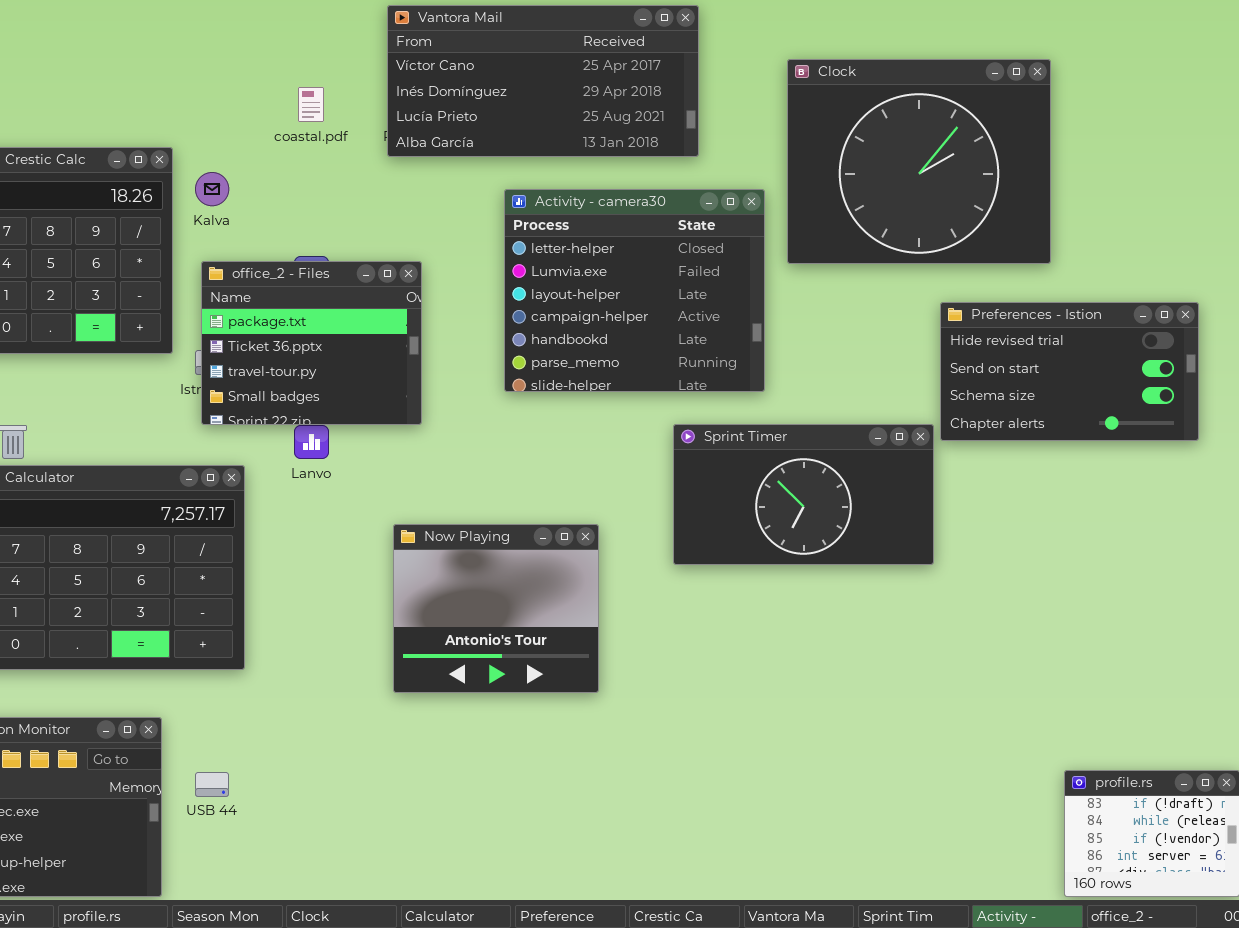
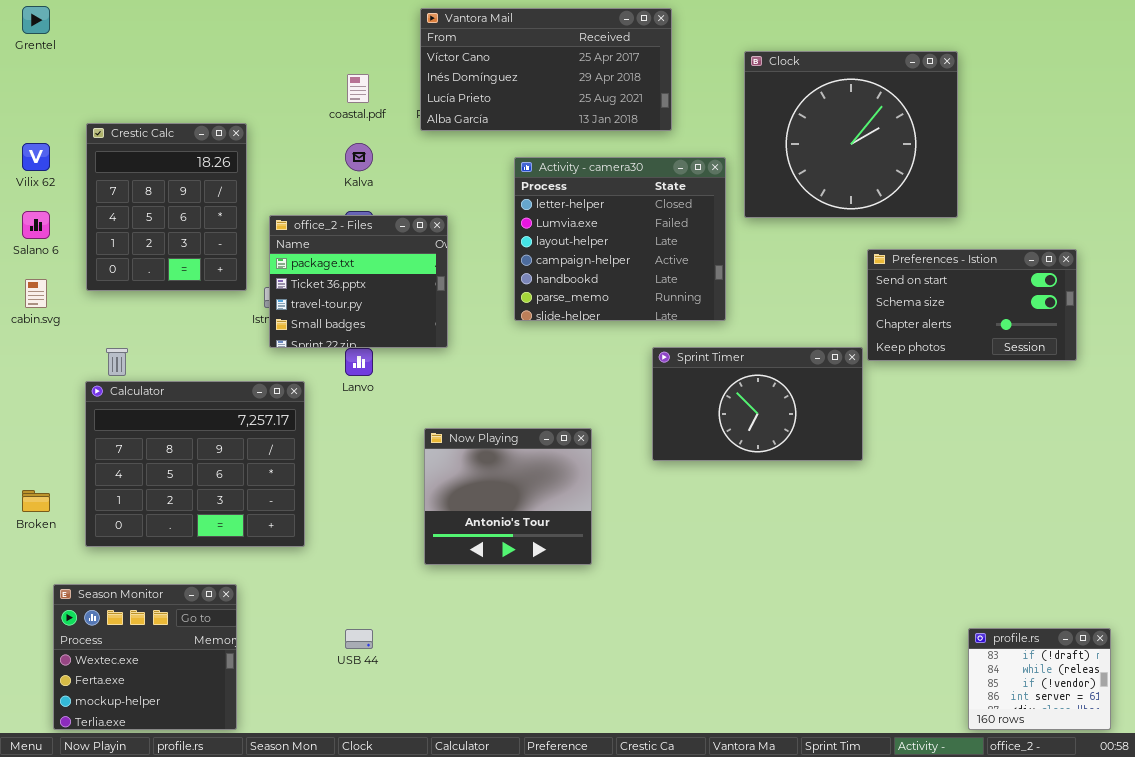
Kalva: [195,172,229,206] -> [345,143,373,171], moved
Preferences - Istion: [940,302,1199,441] -> [867,249,1077,361], scrolled down 1 row
USB 44: [195,772,229,797] -> [345,629,373,649], moved

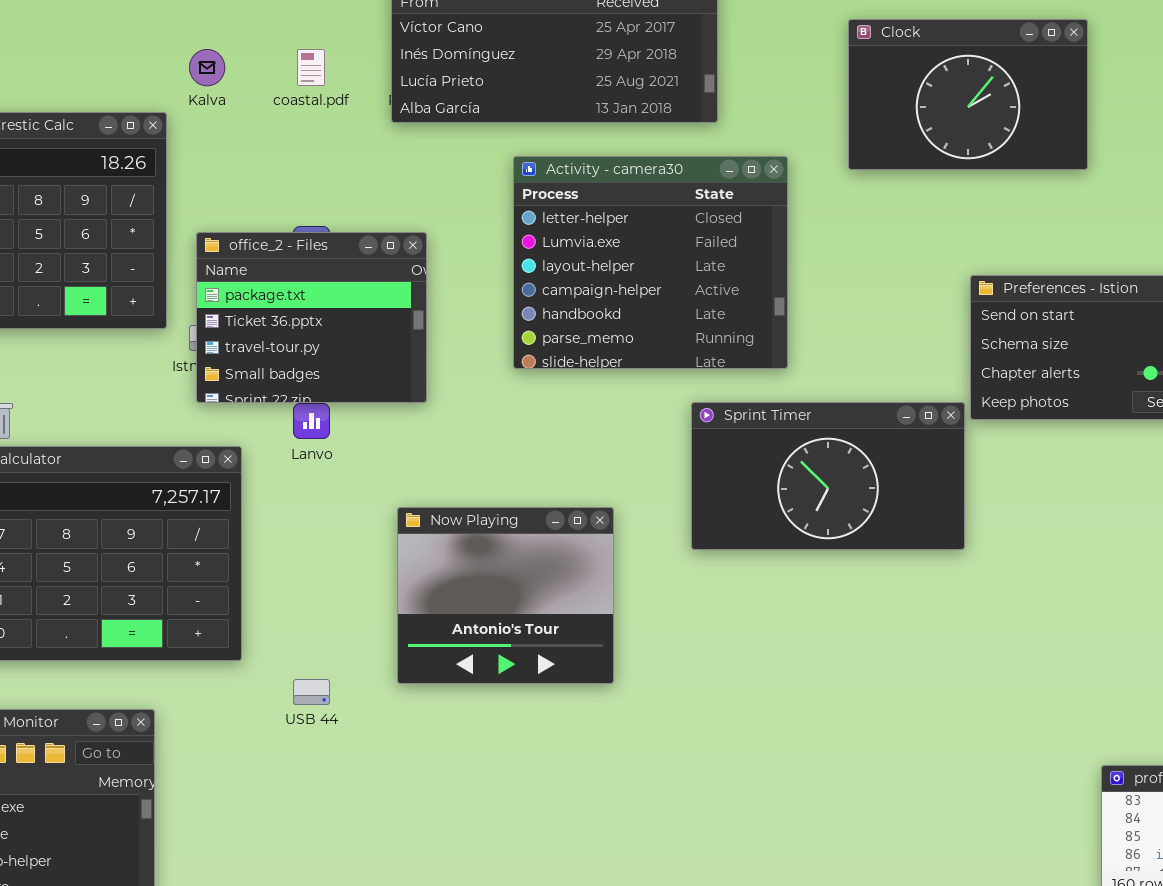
Clock: [744,51,958,218] -> [848,19,1088,170], resized
Kalva: [345,143,373,171] -> [189,49,225,86], moved
USB 44: [345,629,373,649] -> [293,679,330,705], moved

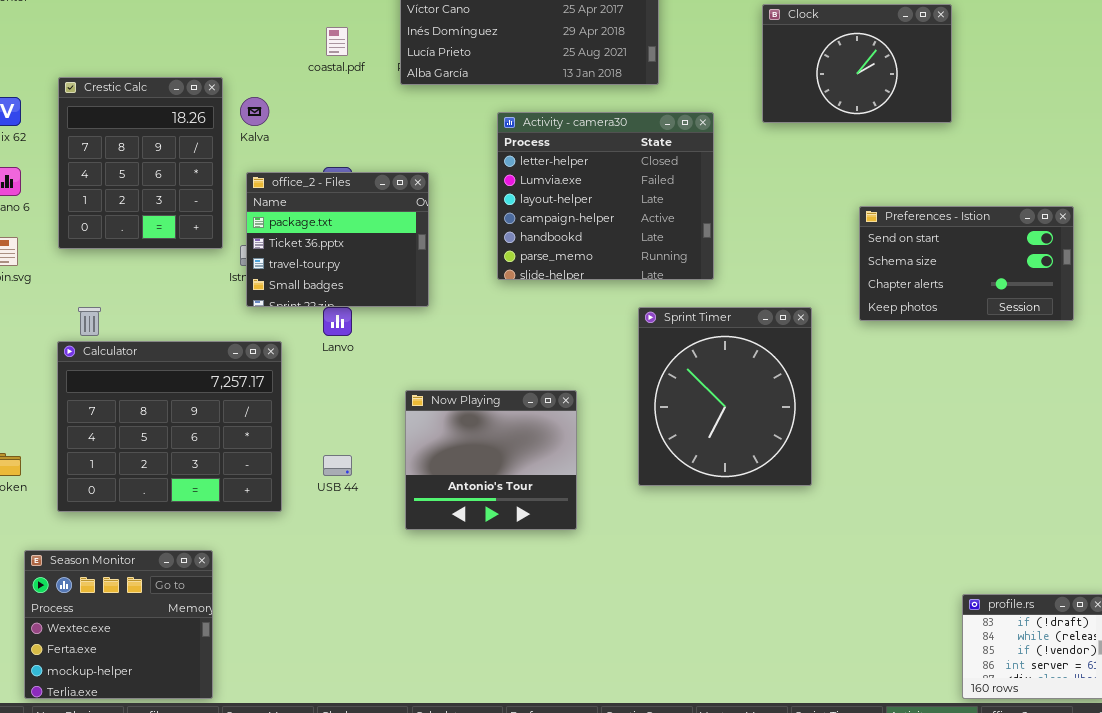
Kalva: [189,49,225,86] -> [240,97,269,126], moved
Sprint Timer: [691,402,965,550] -> [638,307,812,486], resized
USB 44: [293,679,330,705] -> [323,455,352,476], moved

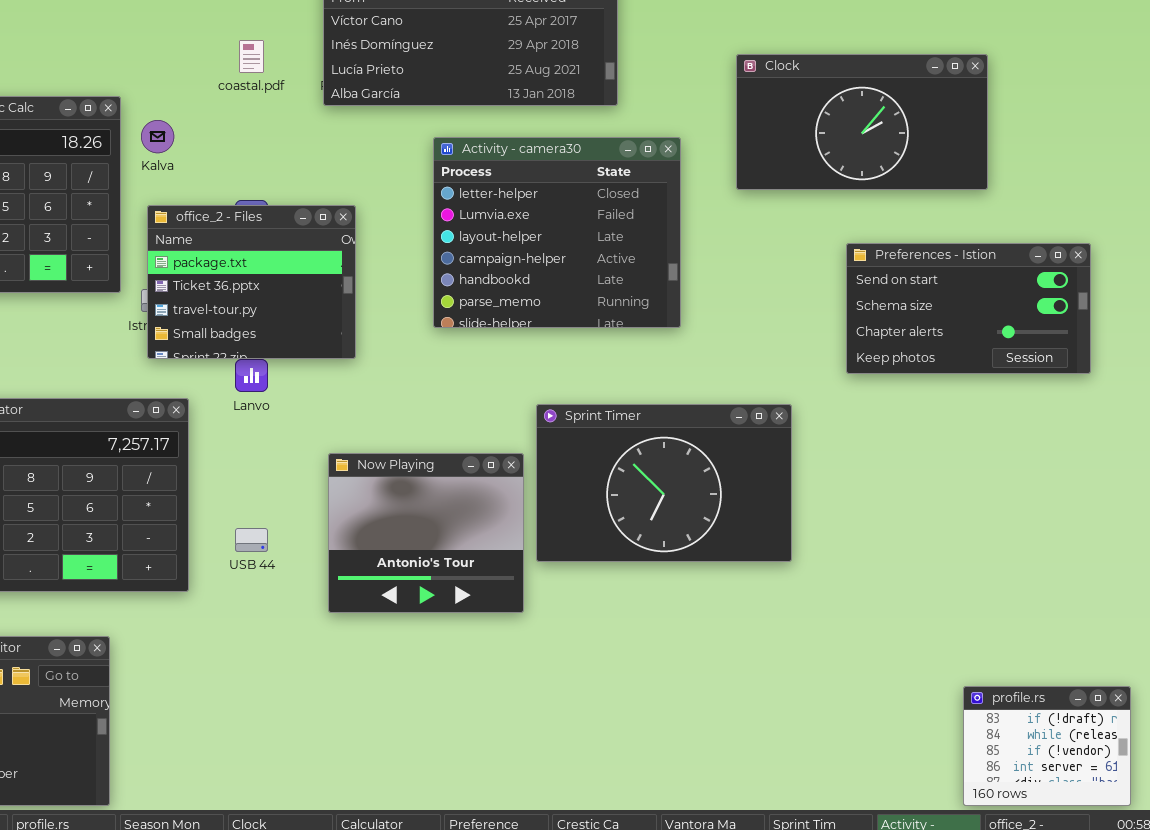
Clock: [762,4,952,123] -> [736,54,988,190], moved, resized
Sprint Timer: [638,307,812,486] -> [536,404,792,562], resized

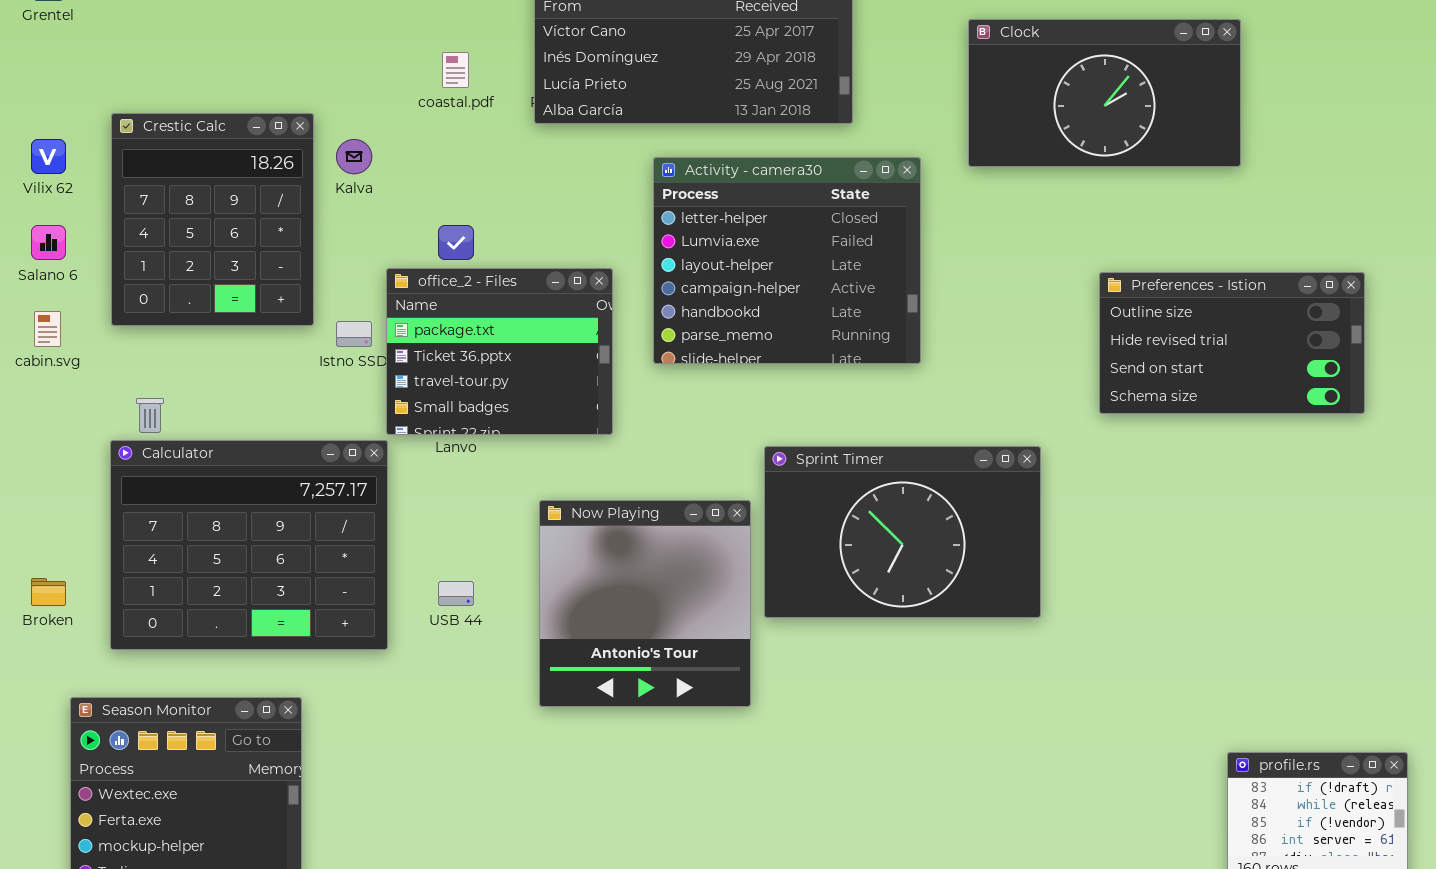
Clock: [736,54,988,190] -> [968,19,1241,167], moved
office_2 - Files: [147,205,356,359] -> [386,268,613,435], moved
Preferences - Istion: [846,243,1091,374] -> [1099,272,1365,414], scrolled up 2 rows
Now Playing: [328,453,524,613] -> [539,500,751,707], resized

